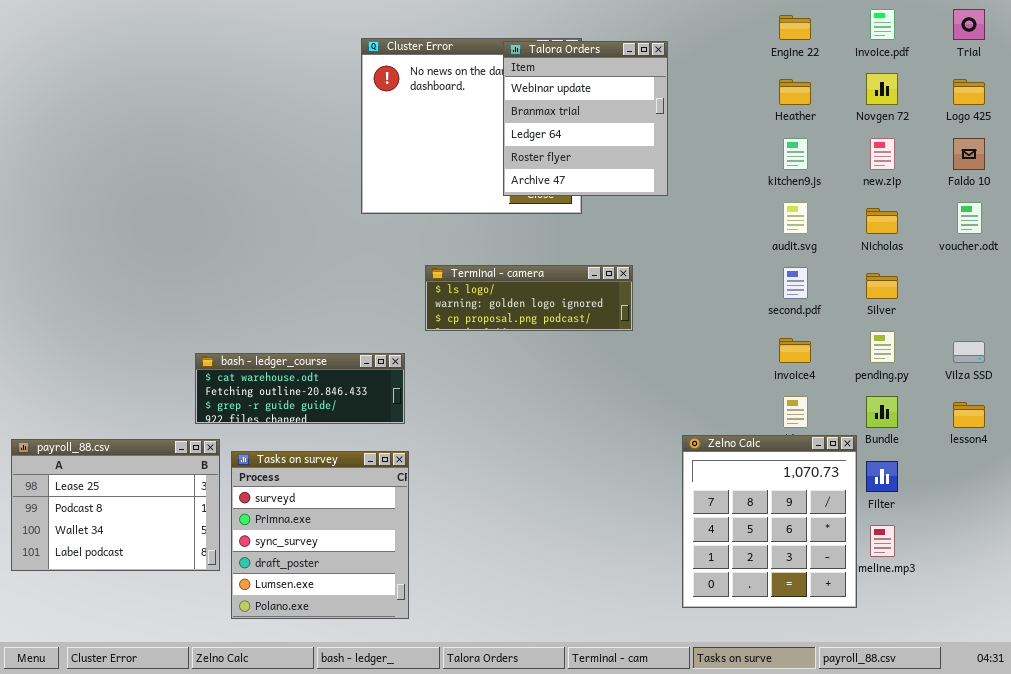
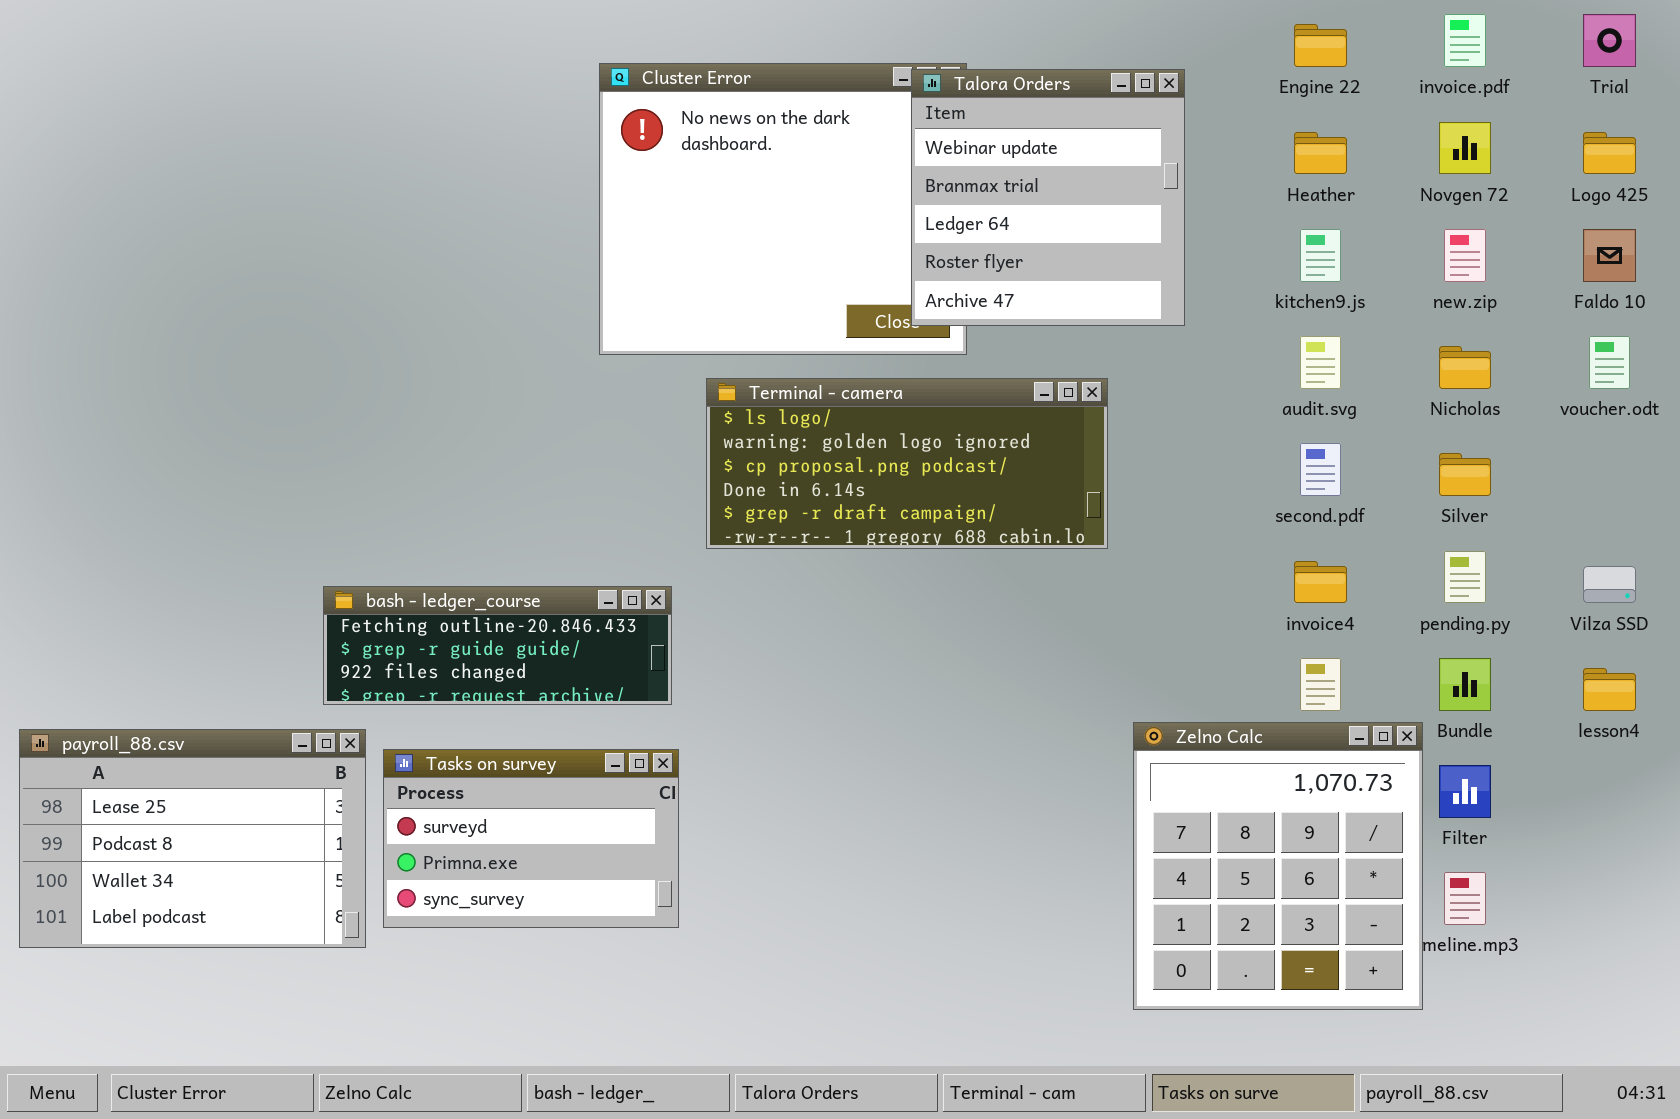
Talora Orders: [503,41,668,196] -> [911,69,1185,326], moved
Terminal - camera: [425,265,633,331] -> [706,378,1108,549], resized
bash - ledger_course: [195,353,405,424] -> [323,586,672,705], scrolled down 1 row
Tasks on survey: [231,451,409,619] -> [383,749,679,928], resized

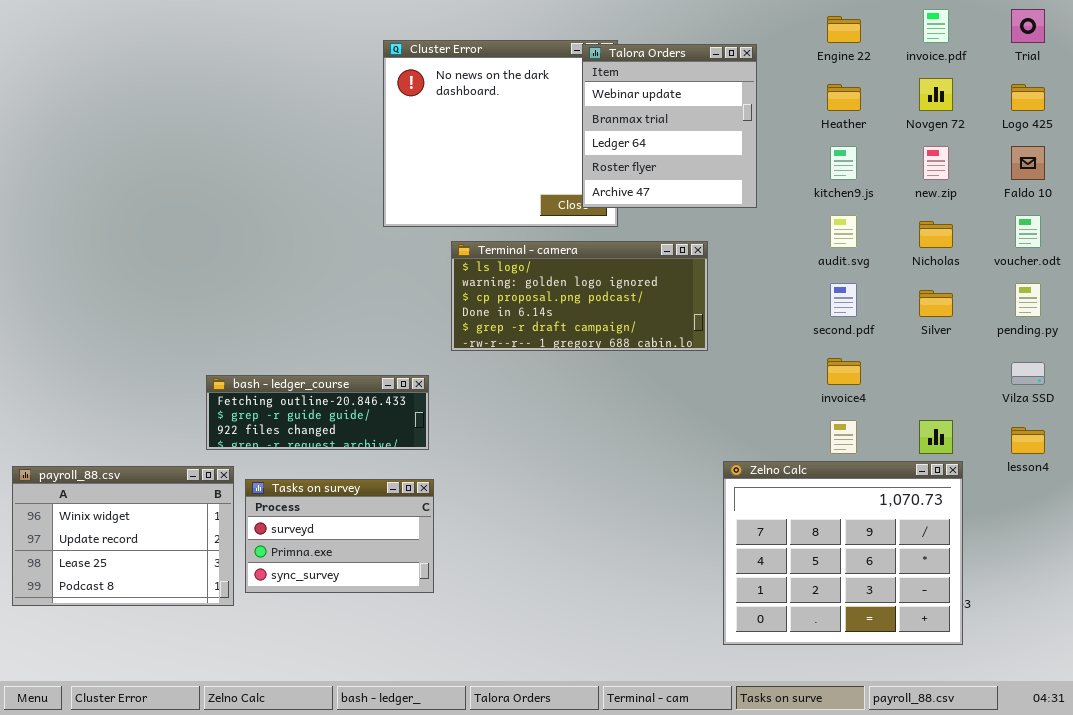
pending.py: [1444,551,1486,603] -> [1015,283,1041,317], moved
Zelno Calc: [1133,722,1423,1010] -> [723,461,963,645], resized
payroll_88.csv: [19,729,366,948] -> [12,466,234,606], scrolled up 2 rows

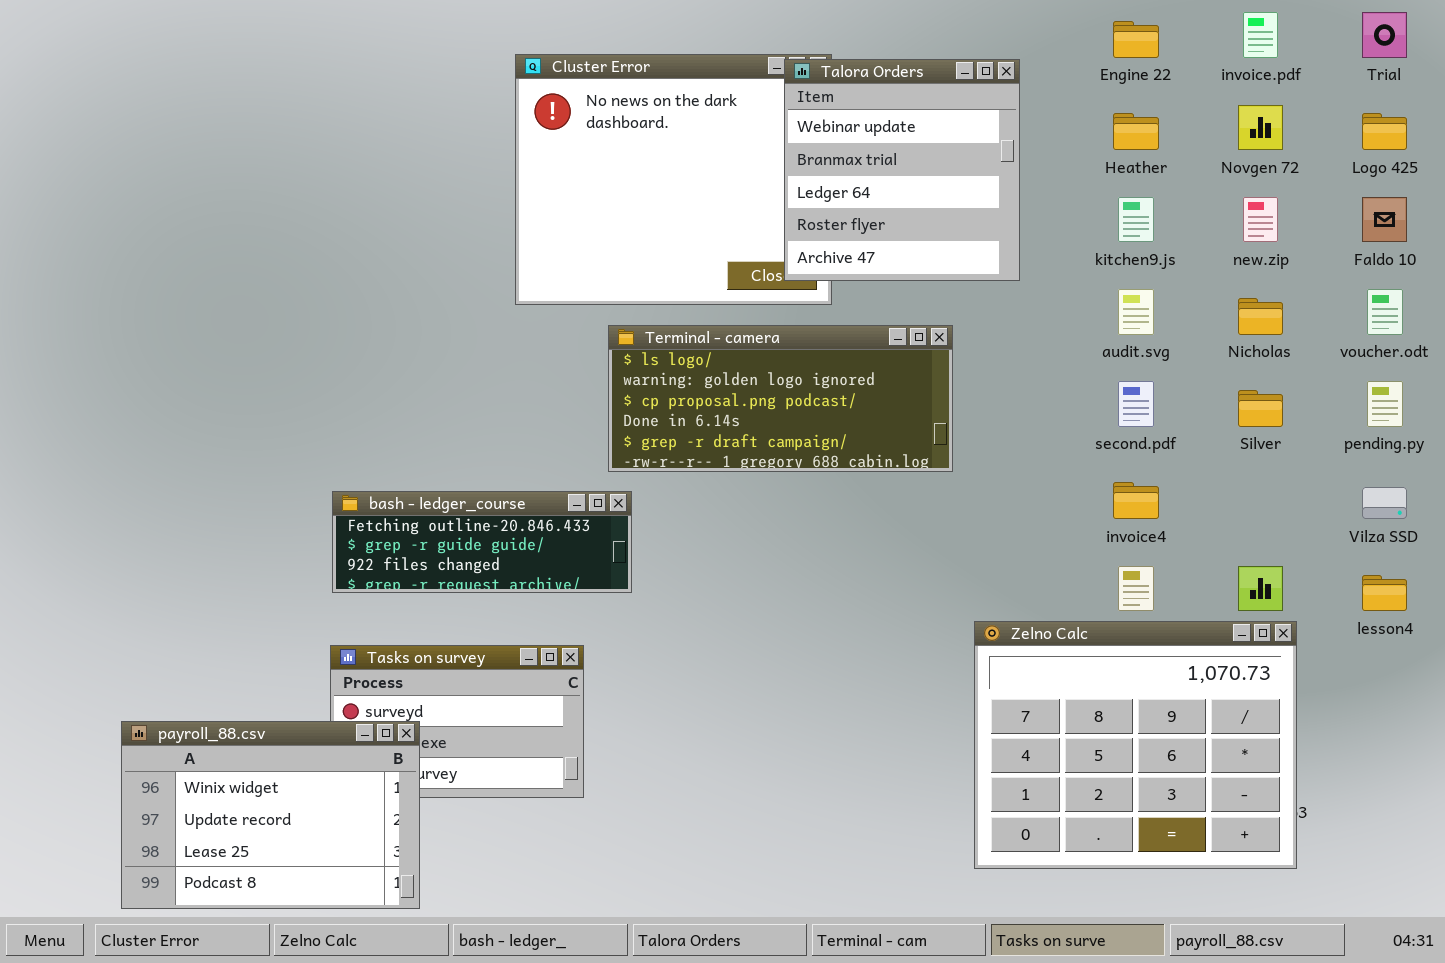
bash - ledger_course: [206,375,429,450] -> [332,491,632,593], moved
payroll_88.csv: [12,466,234,606] -> [121,721,420,909], moved

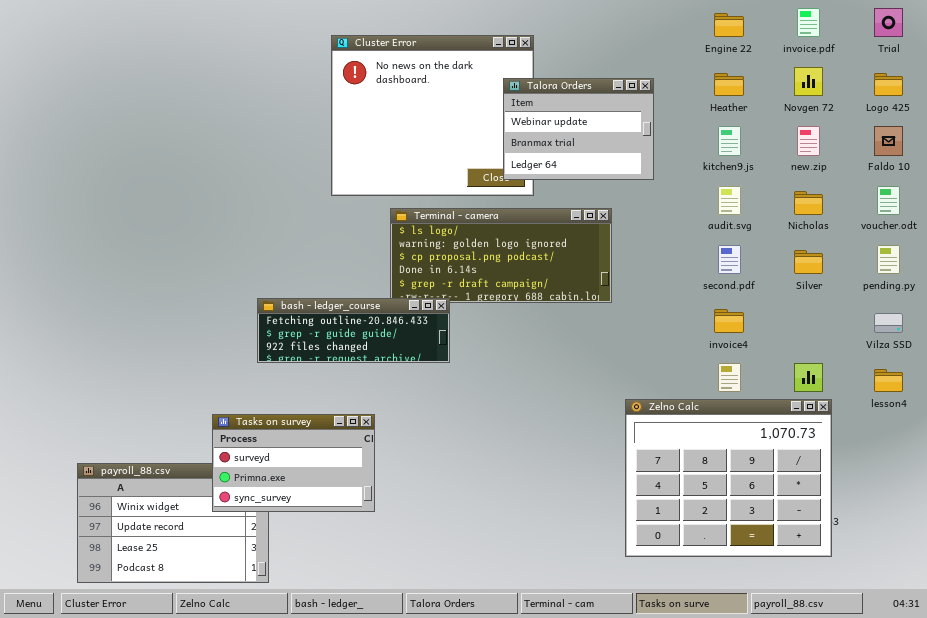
Talora Orders: [784,59,1020,281] -> [503,78,654,180], resized
bash - ledger_course: [332,491,632,593] -> [257,298,450,363], moved
Tasks on survey: [330,645,584,798] -> [212,414,375,512], raised

